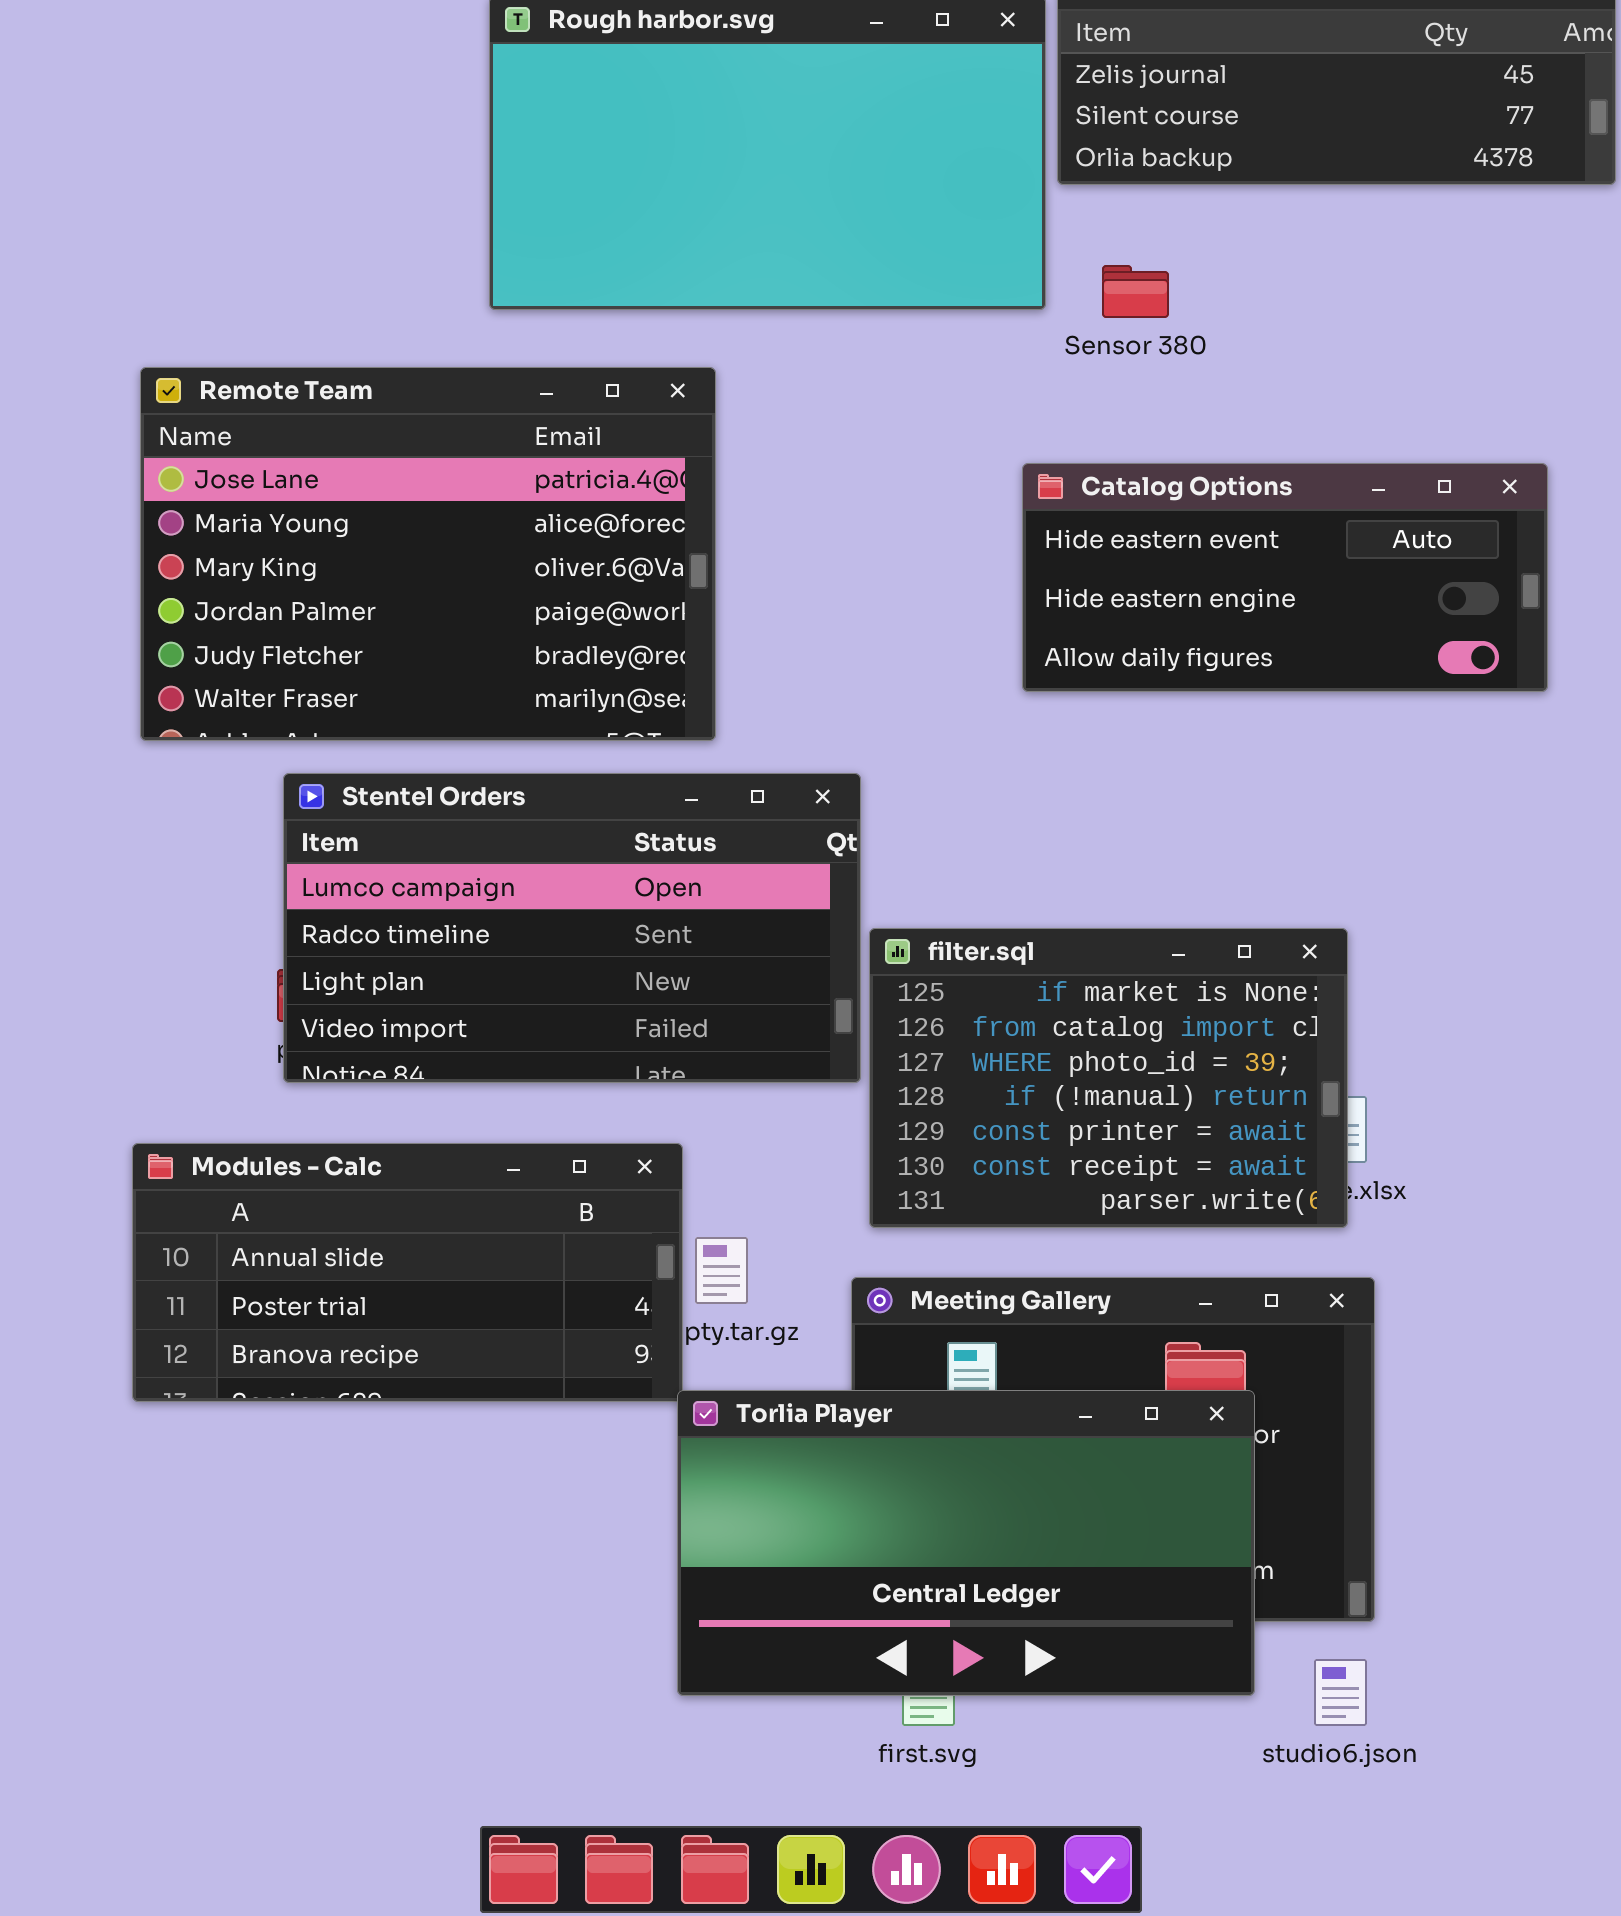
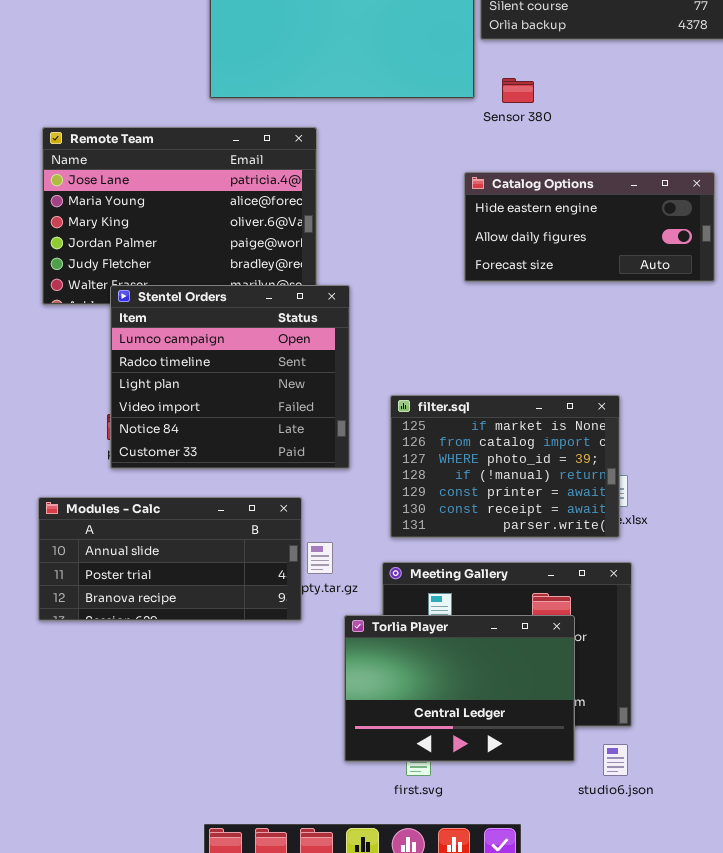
Catalog Options: [1022,463,1548,692] -> [464,172,715,282], scrolled down 1 row
Stentel Orders: [283,773,861,1083] -> [110,285,350,469], resized
Torlia Player: [677,1390,1255,1696] -> [344,615,575,762], resized

